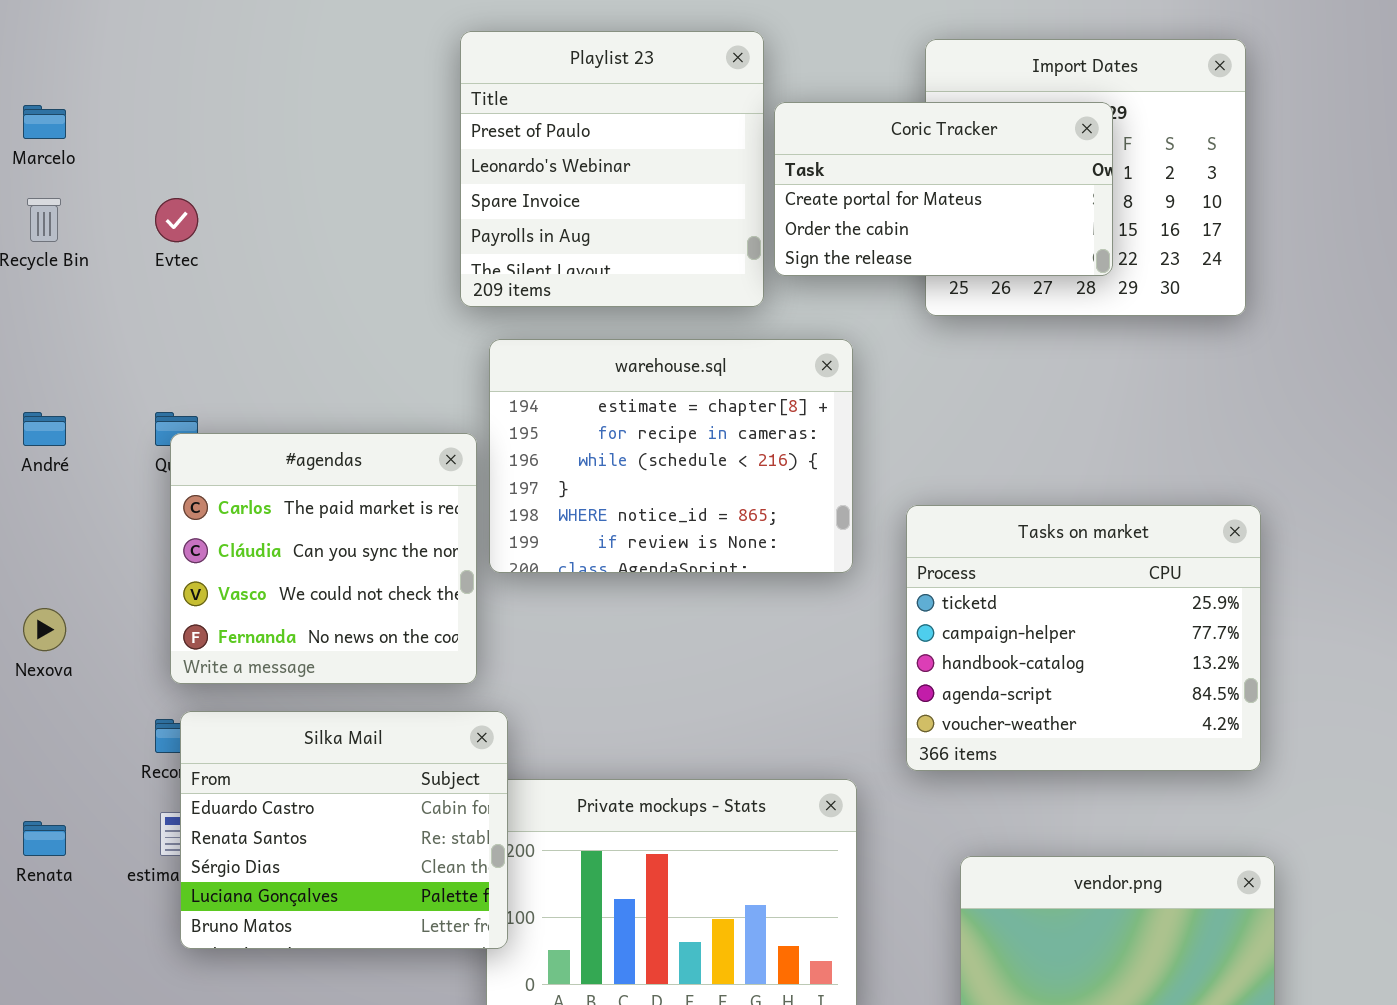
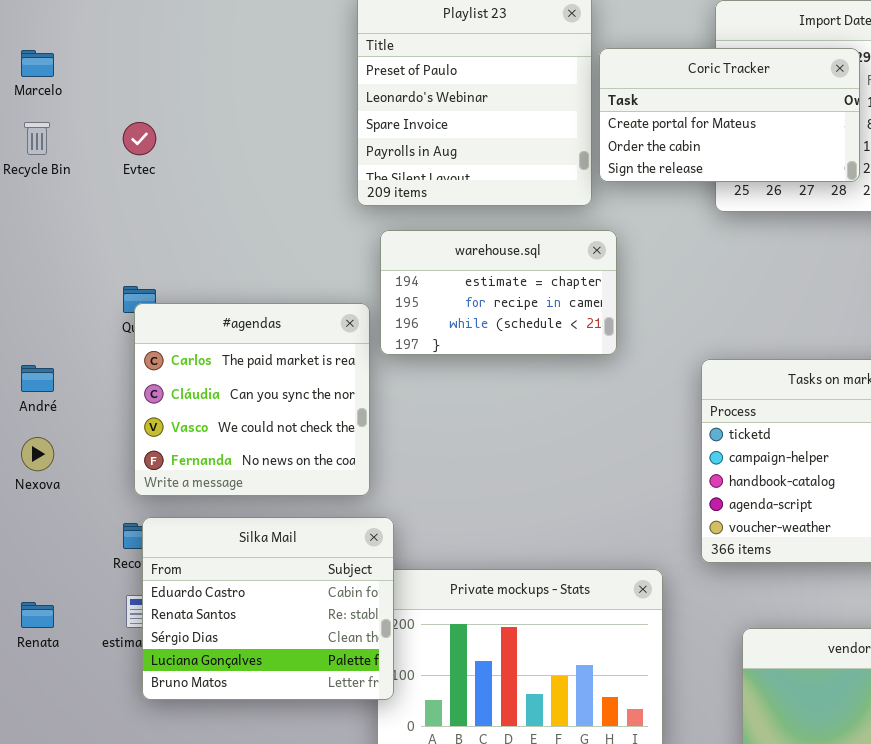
warehouse.sql: [489,339,853,573] -> [380,230,617,355], resized
André: [23,412,66,446] -> [21,365,54,392], moved

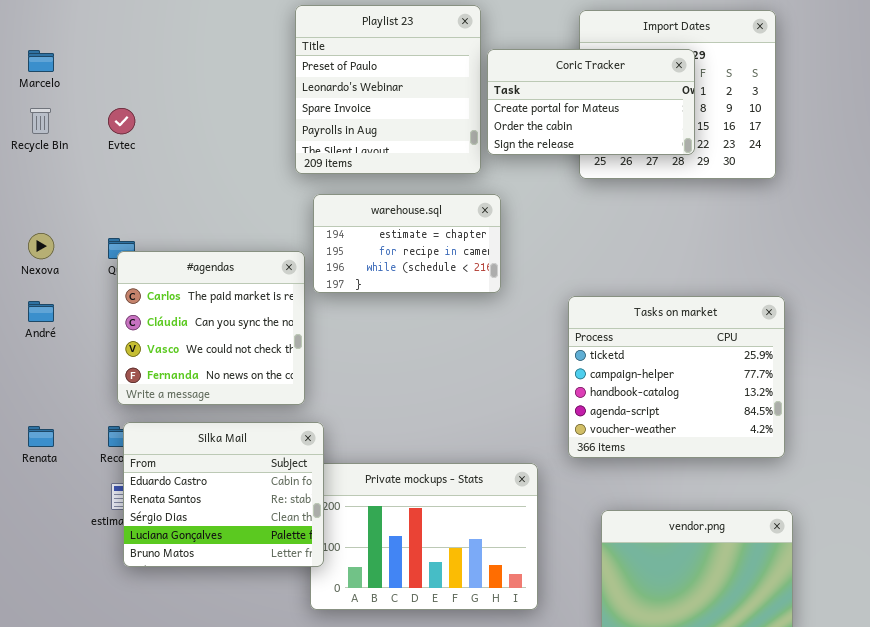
Nexova: [21,437,54,471] -> [28,233,54,259], moved
Renata: [21,602,54,628] -> [28,426,54,447], moved

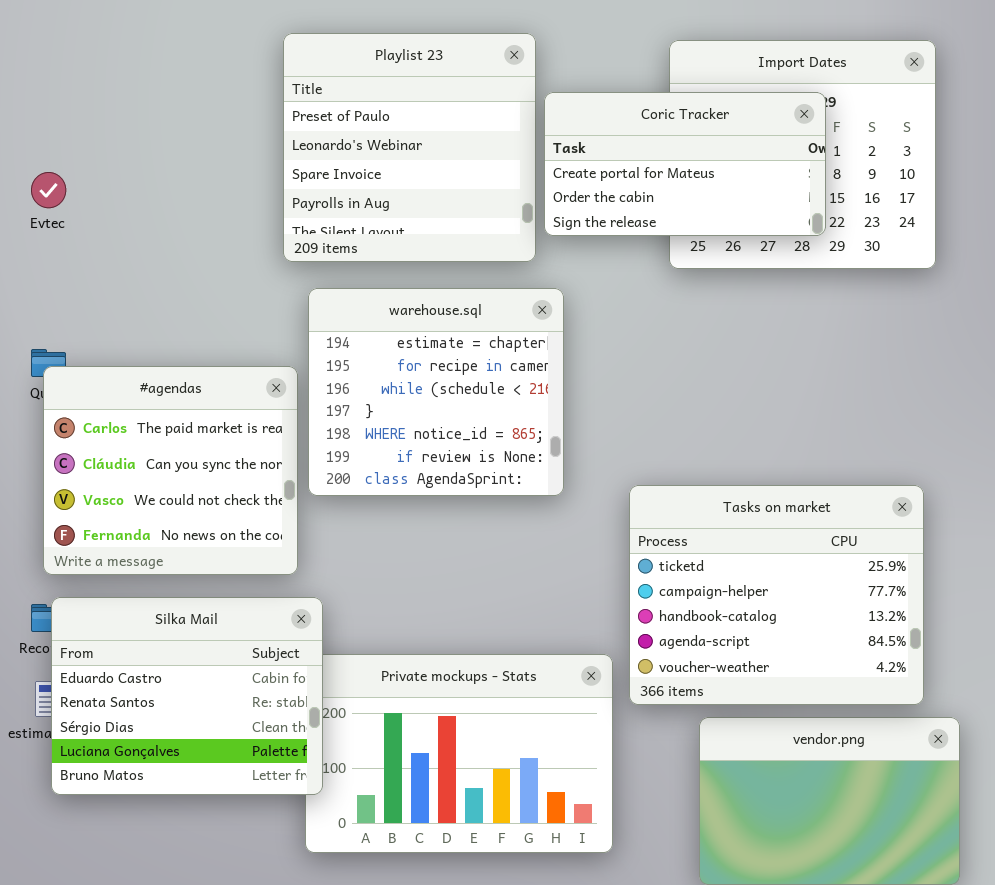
warehouse.sql: [313,194,501,293] -> [308,288,564,496], resized
Tasks on market: [568,296,785,458] -> [629,485,924,705], moved

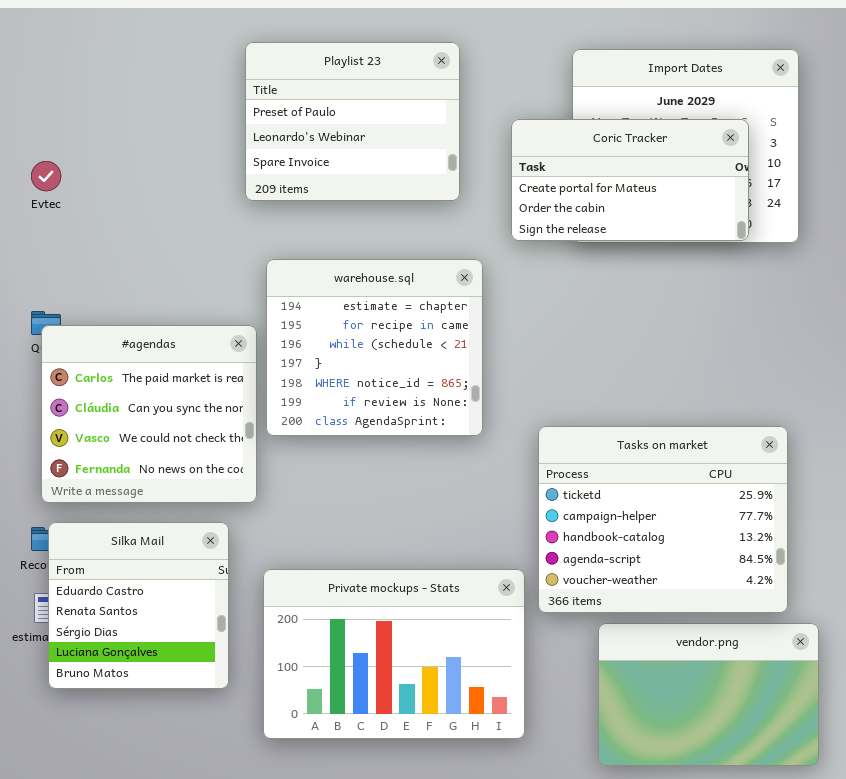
Playlist 23: [283,33,536,262] -> [245,42,460,201], resized
Coric Tracker: [544,92,826,236] -> [511,119,749,241], moved
Silka Mail: [51,597,323,795] -> [48,522,229,689], resized

